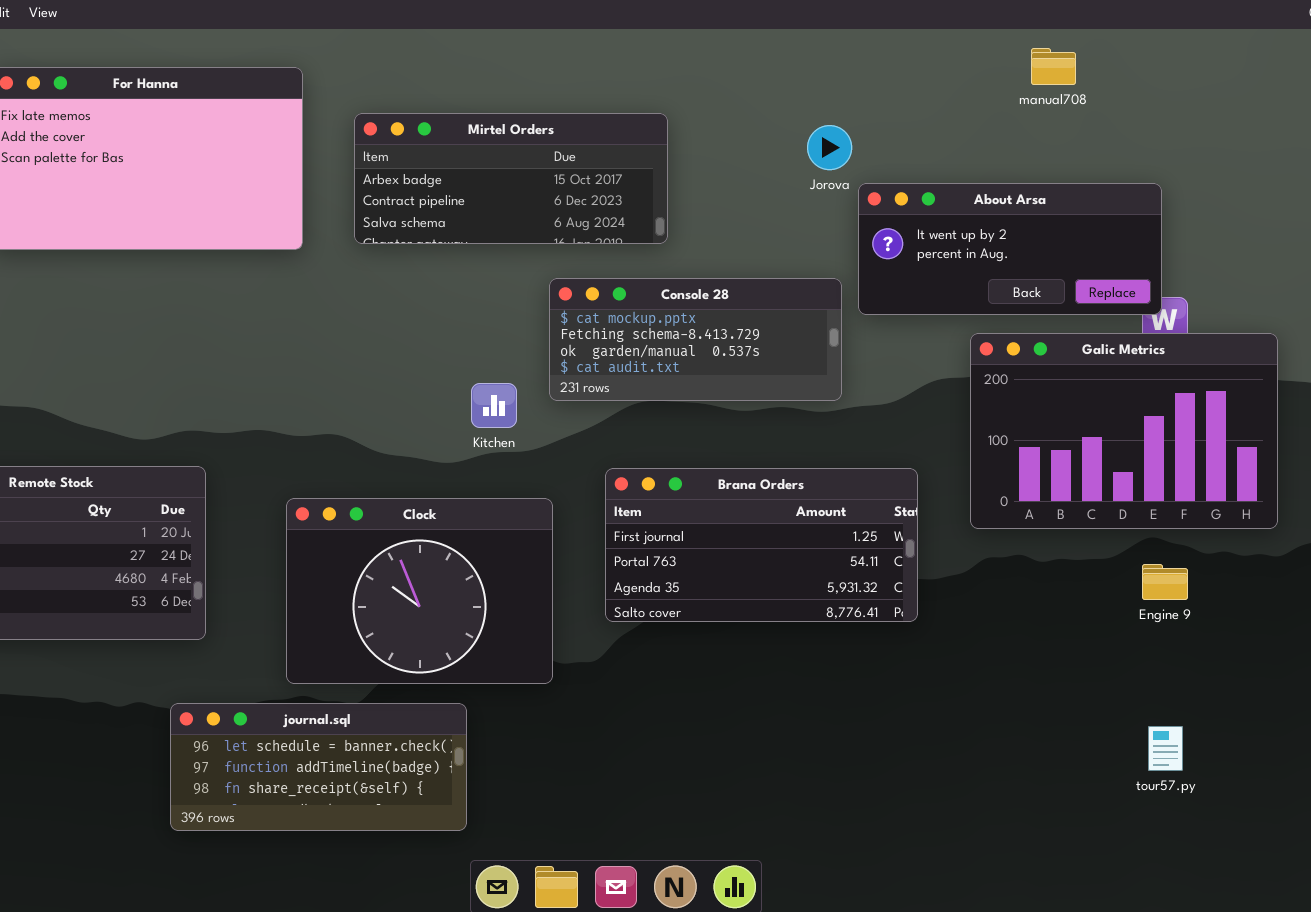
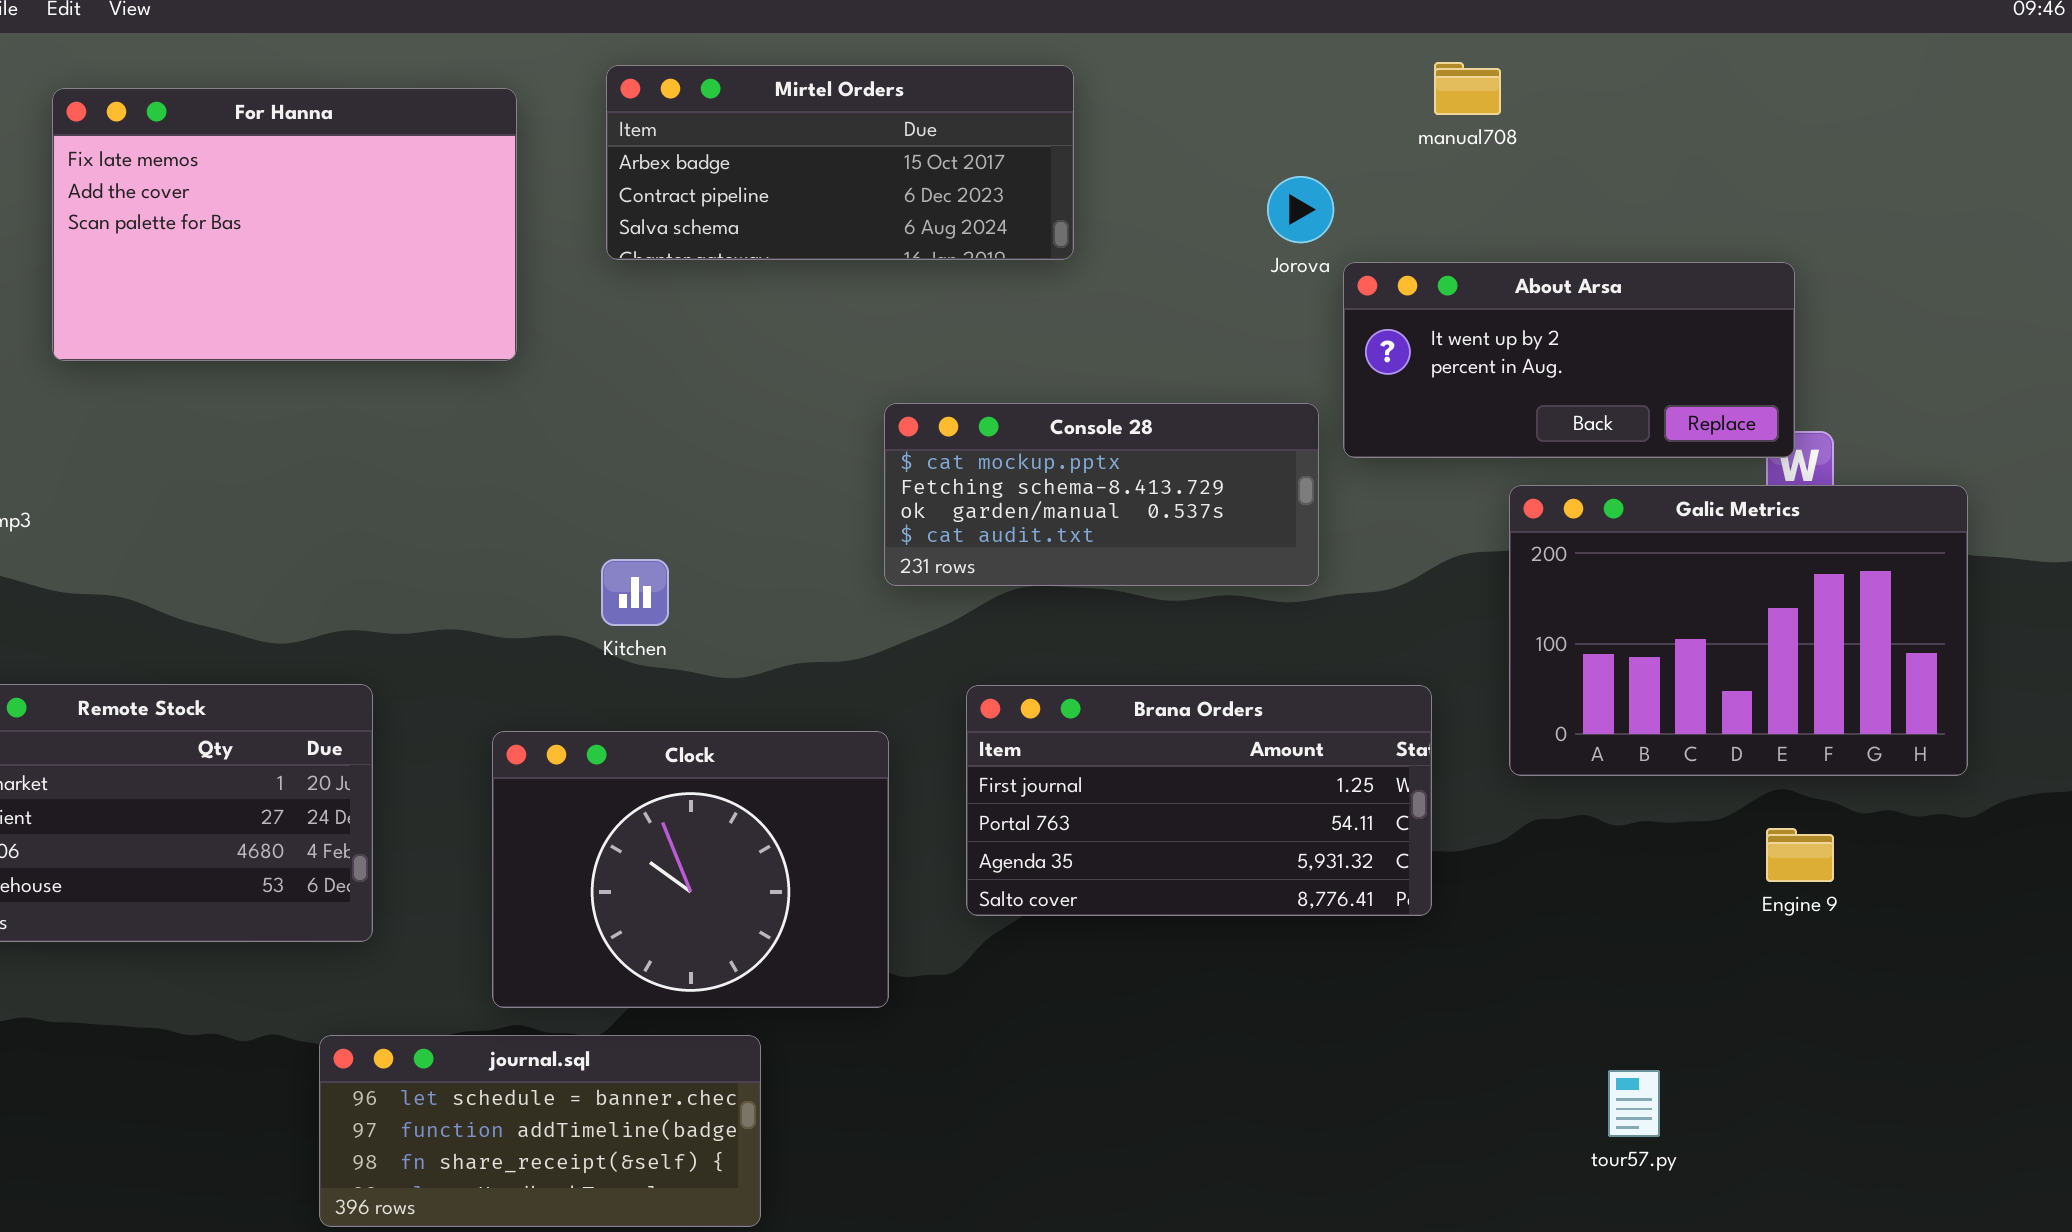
manual708: [1031,48,1076,85] -> [1434,62,1501,115], moved
Mirtel Orders: [354,113,668,244] -> [606,65,1074,260], moved
Kitchen: [471,383,517,428] -> [601,559,669,626], moved
tour57.py: [1148,726,1183,771] -> [1608,1070,1660,1137], moved

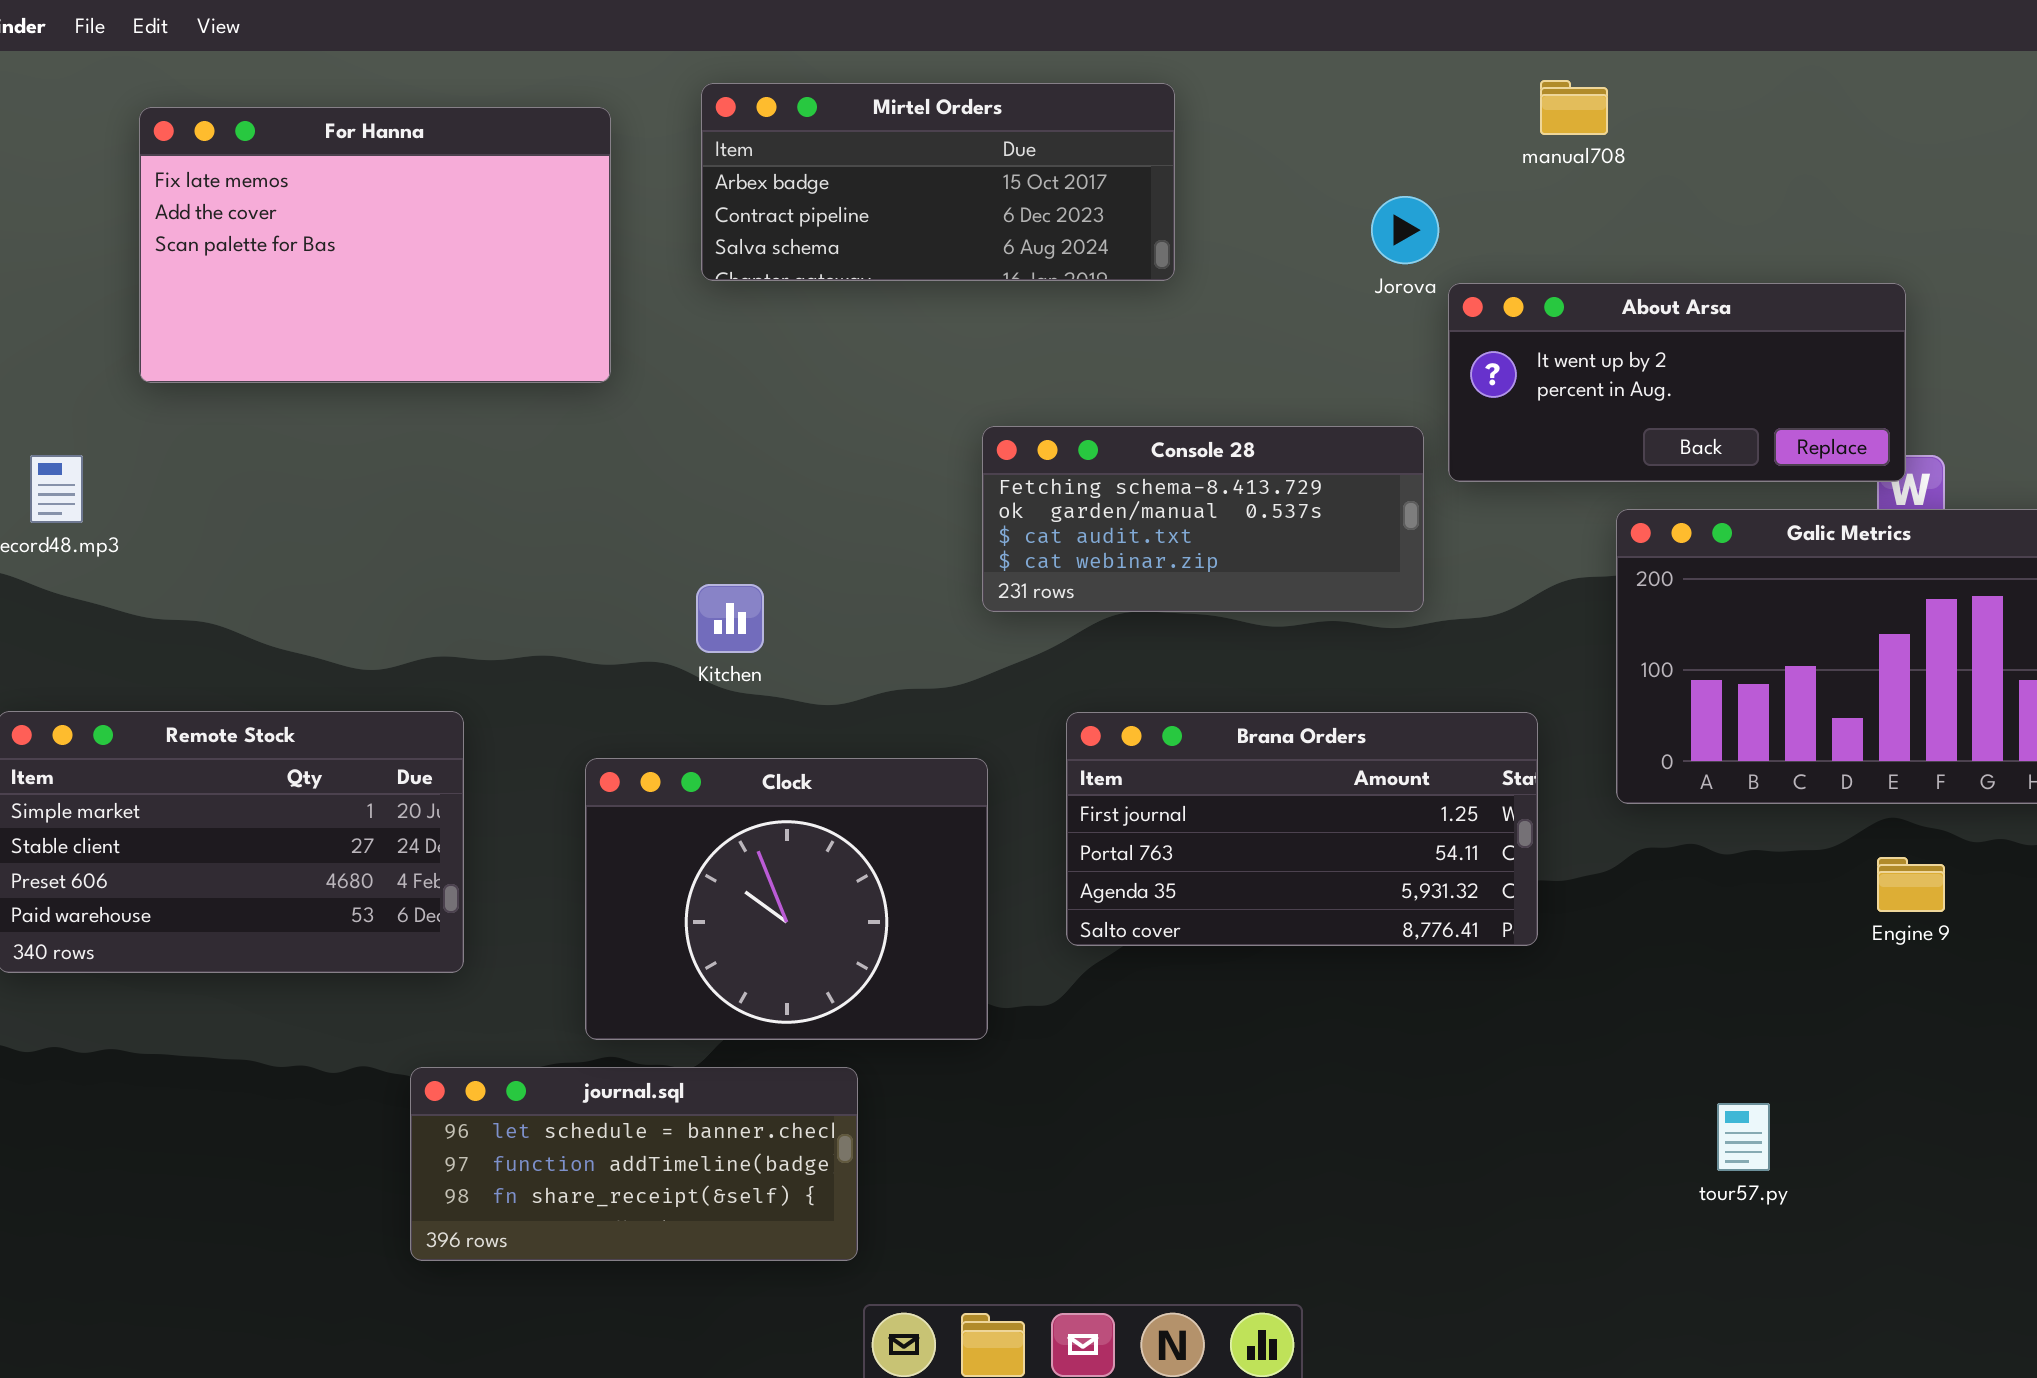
Console 28: [884,403,1319,586] -> [982,426,1424,612], scrolled down 1 row

